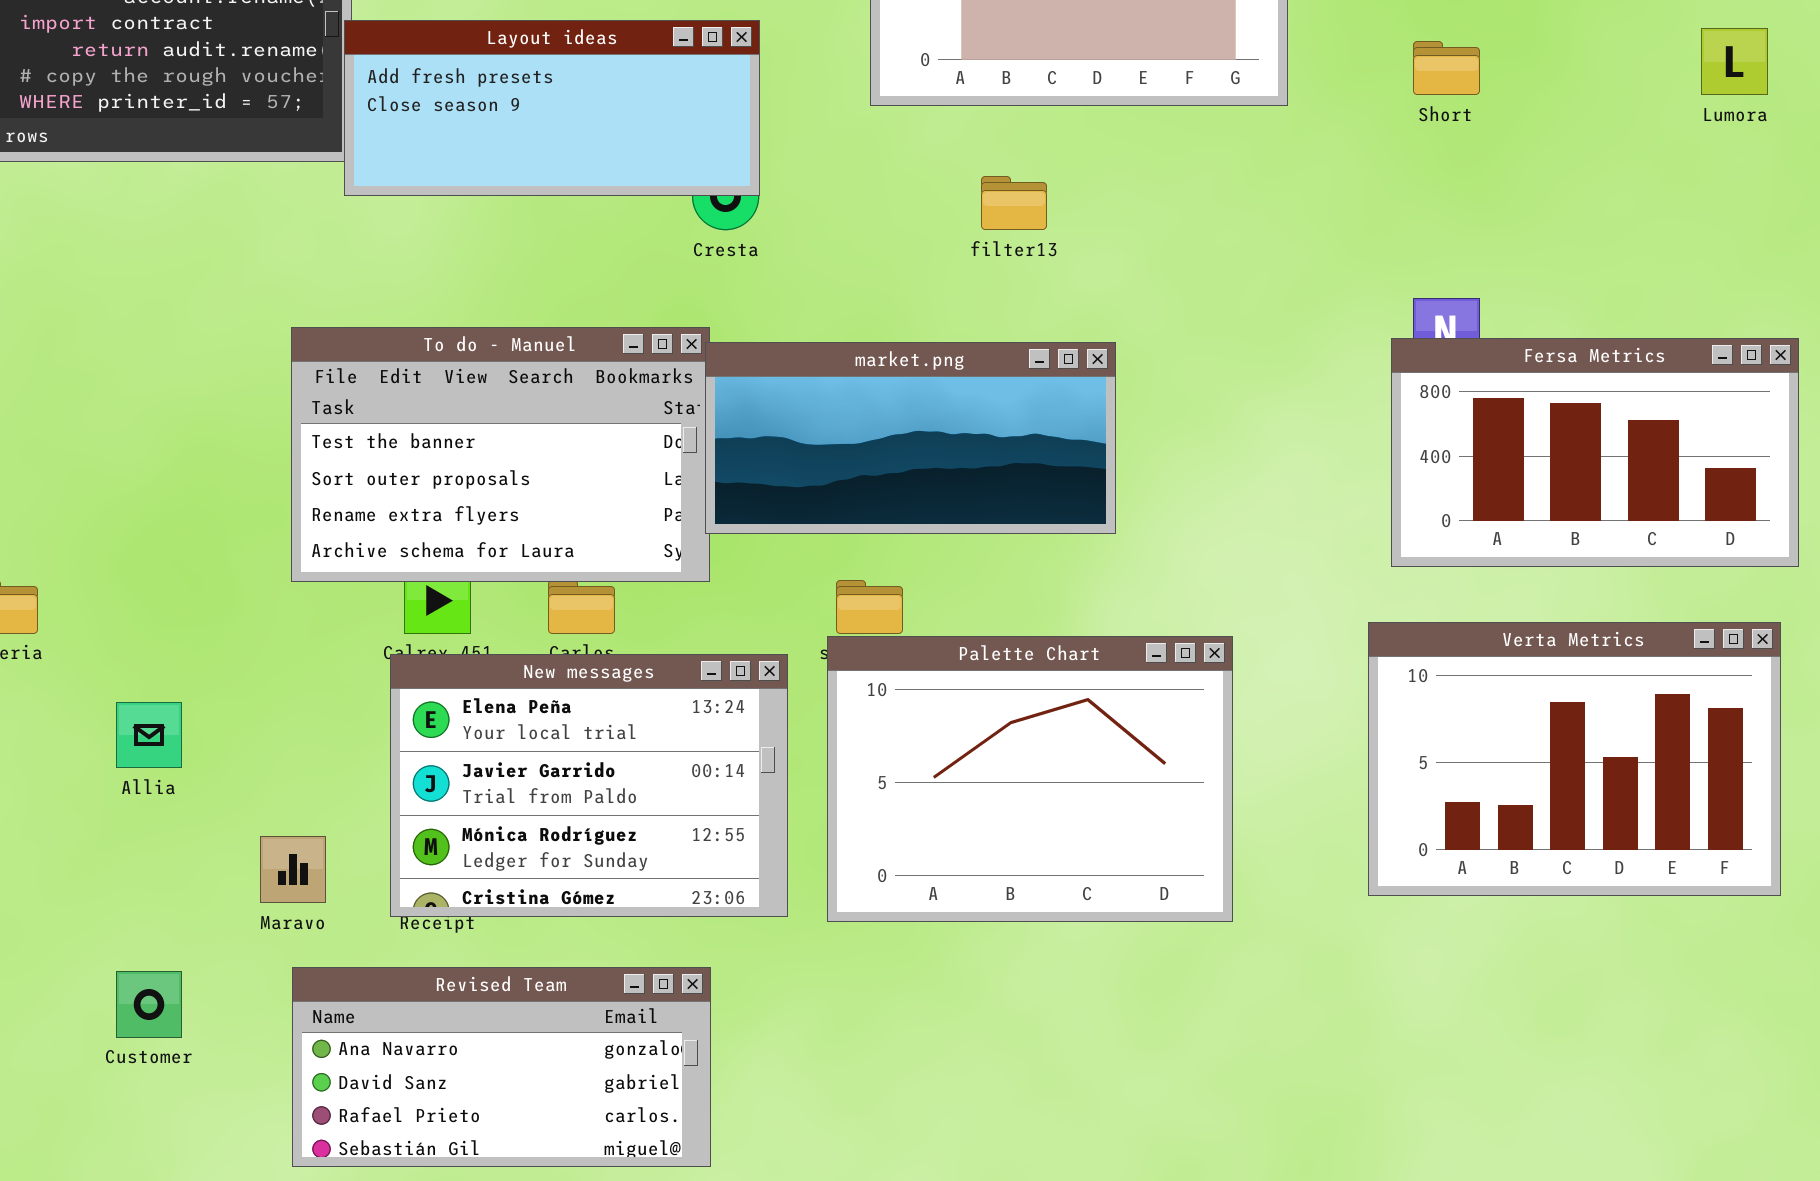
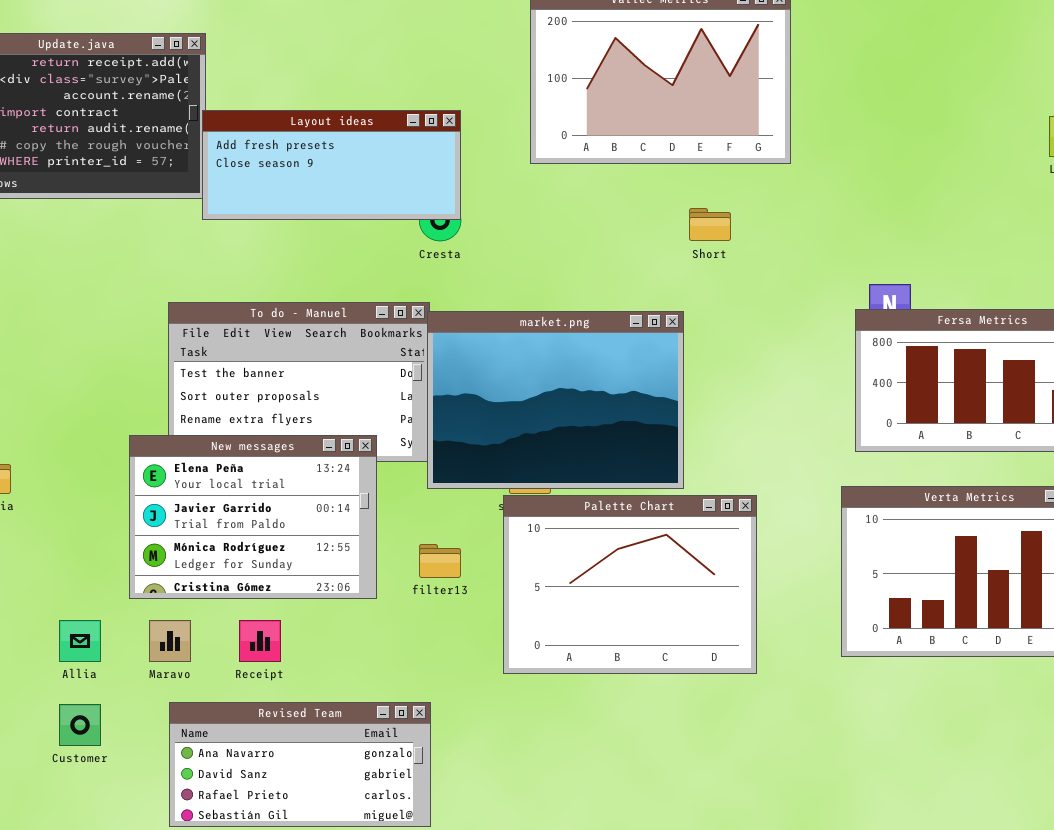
Short: [1413,41,1480,95] -> [689,208,731,241], moved
filter13: [981,176,1047,230] -> [419,544,461,578], moved
market.png: [705,342,1116,534] -> [427,311,684,489], resized
New messages: [390,654,788,917] -> [129,435,377,599], moved
Allia: [116,702,182,768] -> [59,620,101,662], moved

